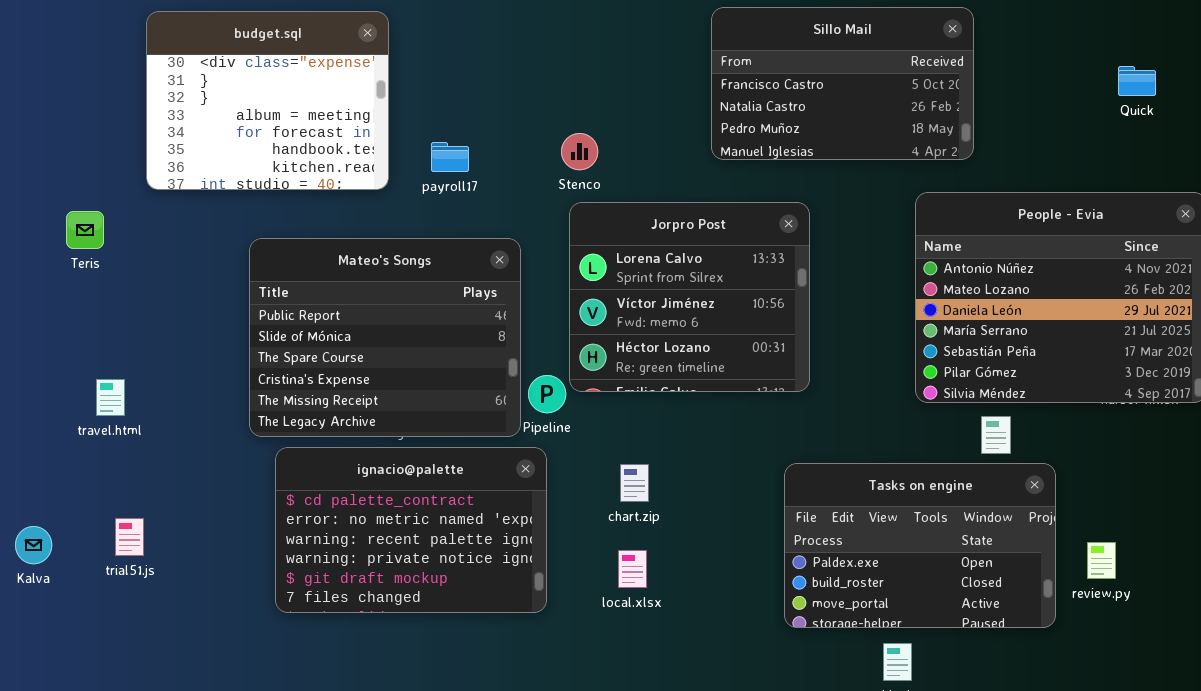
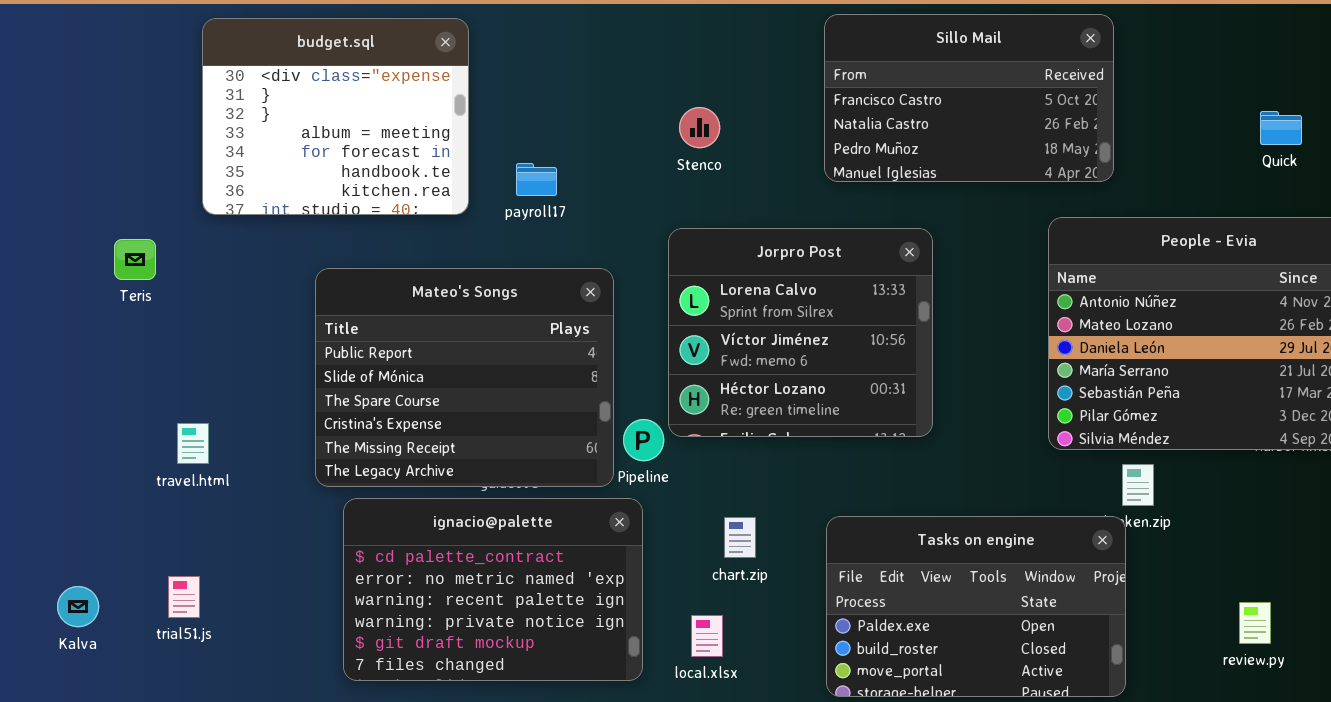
Quick: [1118,66,1156,96] -> [1260,111,1302,145], moved
Stenco: [561,133,598,170] -> [679,107,720,148], moved
travel.html: [96,379,125,416] -> [177,423,209,464], moved
Tasks on engine: [784,463,1056,628] -> [826,516,1126,697], moved
local.xlsx: [618,550,647,588] -> [691,615,723,657], moved

